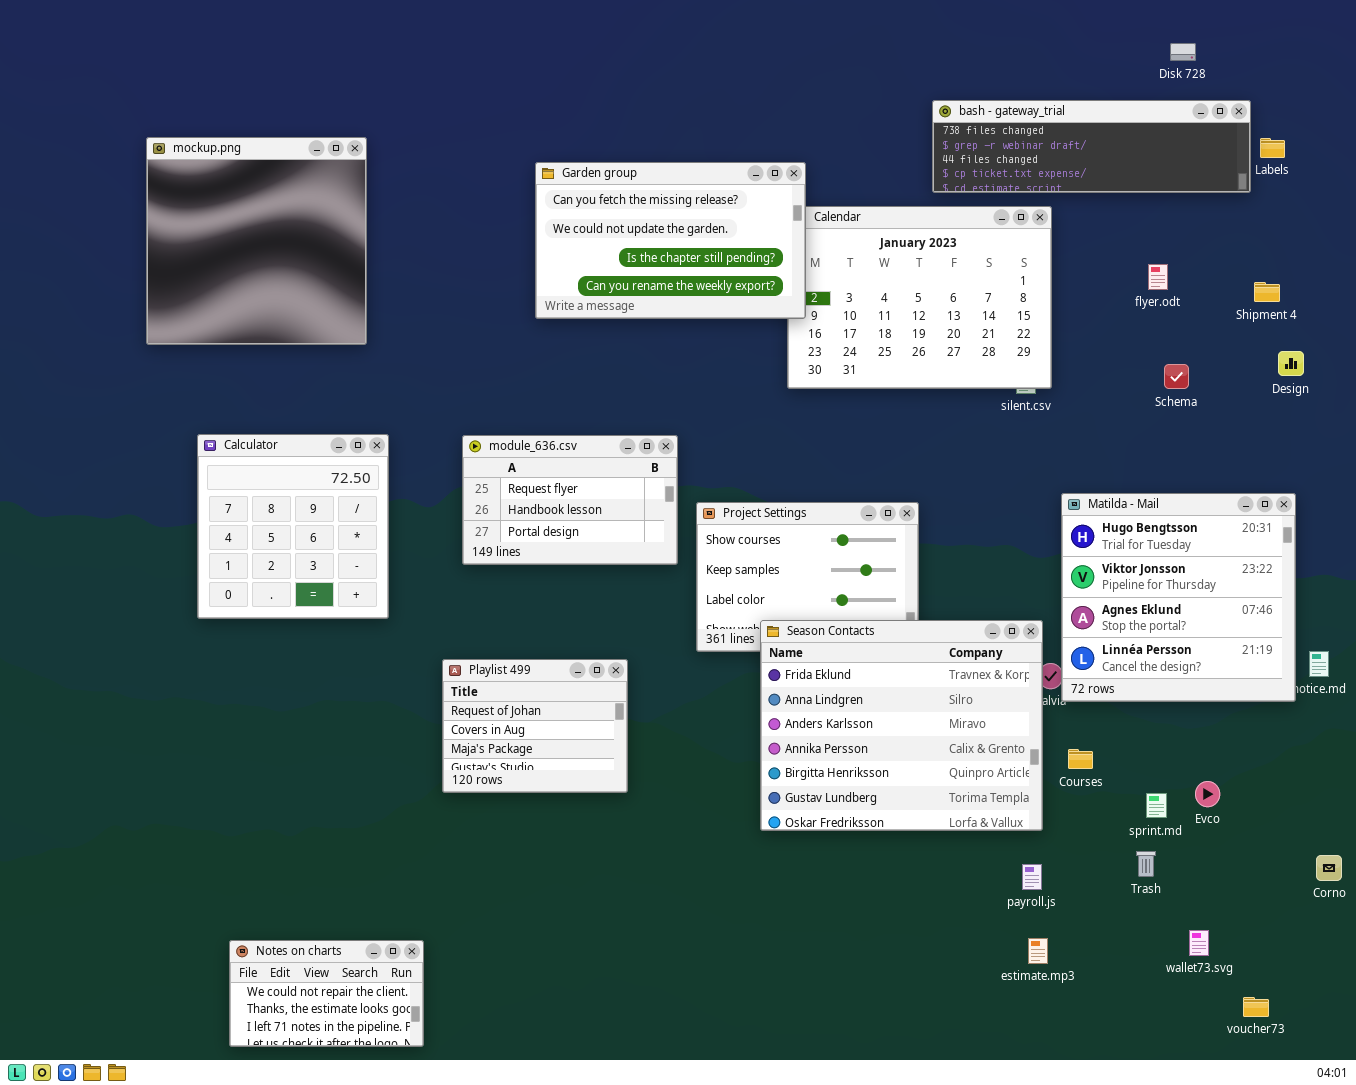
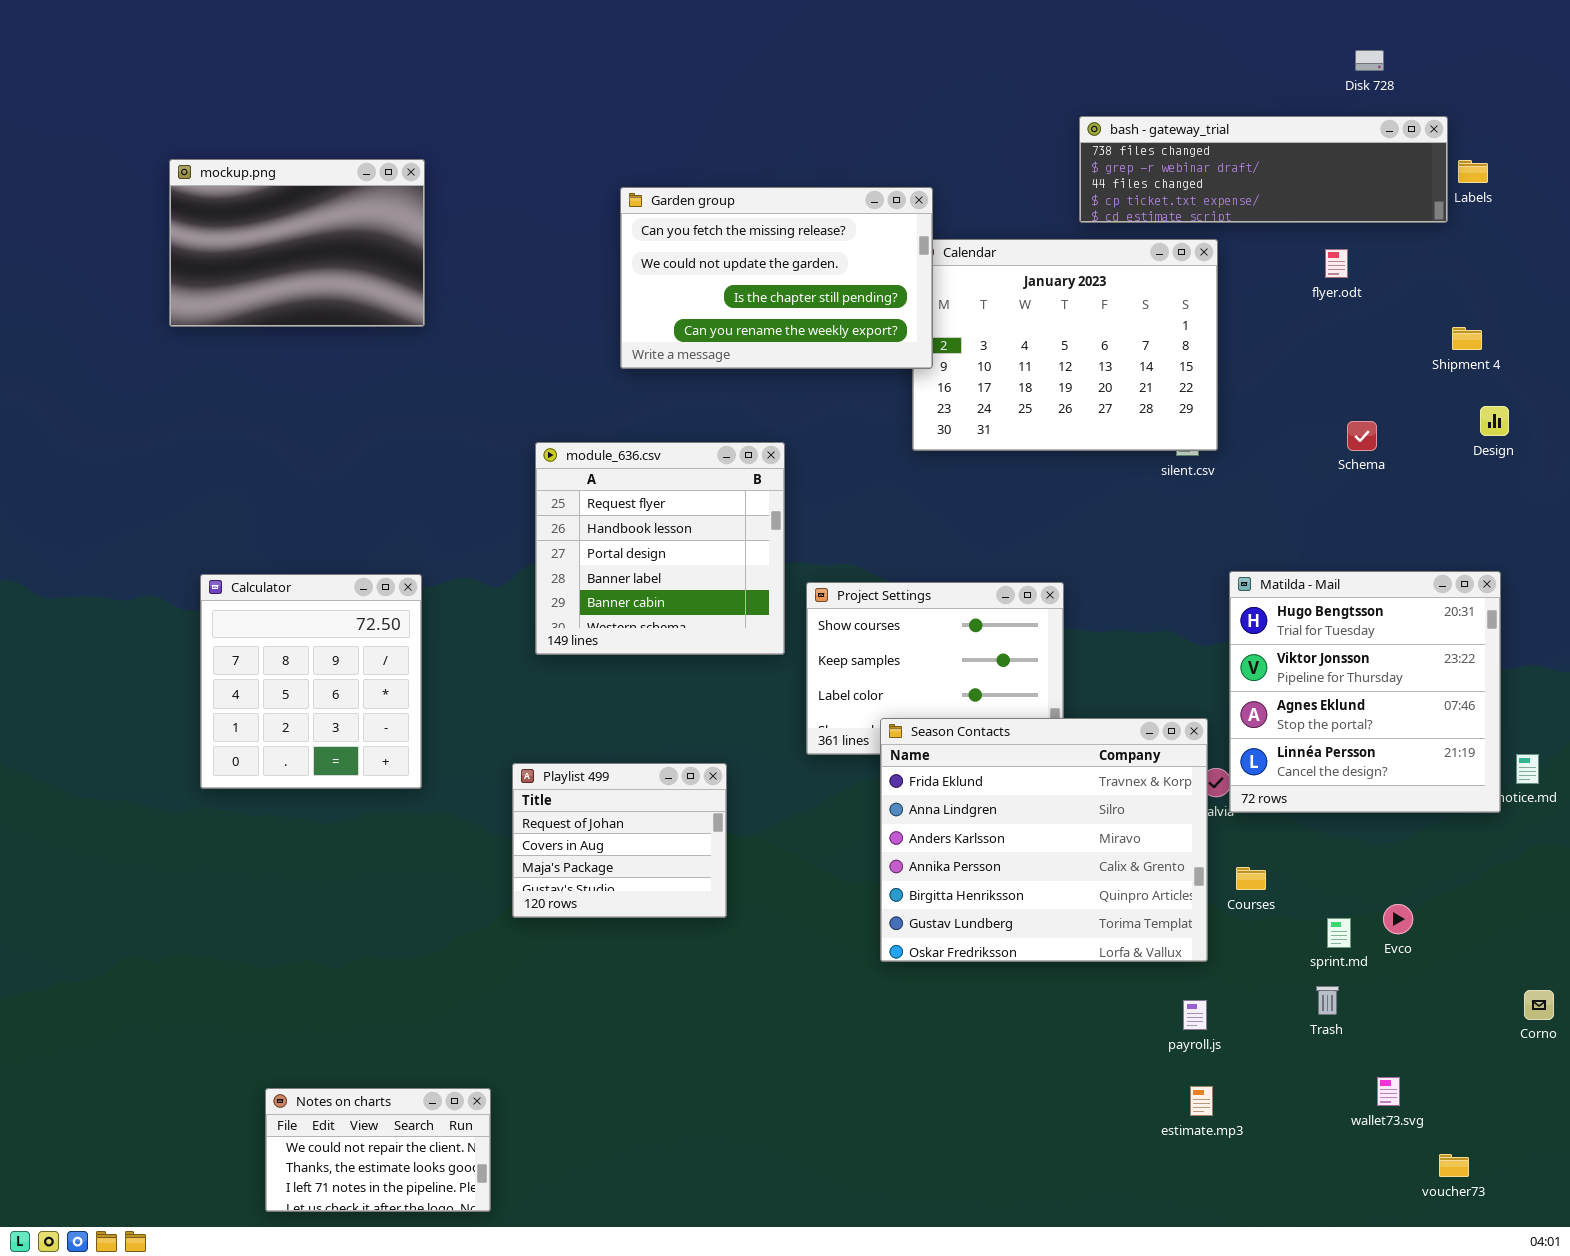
mockup.png: [146,137,367,345] -> [169,159,425,327], resized
flyer.odt: [1148,264,1168,290] -> [1325,249,1348,278], moved
Calculator: [197,434,389,619] -> [200,574,422,789], moved
module_636.csv: [462,435,678,565] -> [535,442,785,655], resized

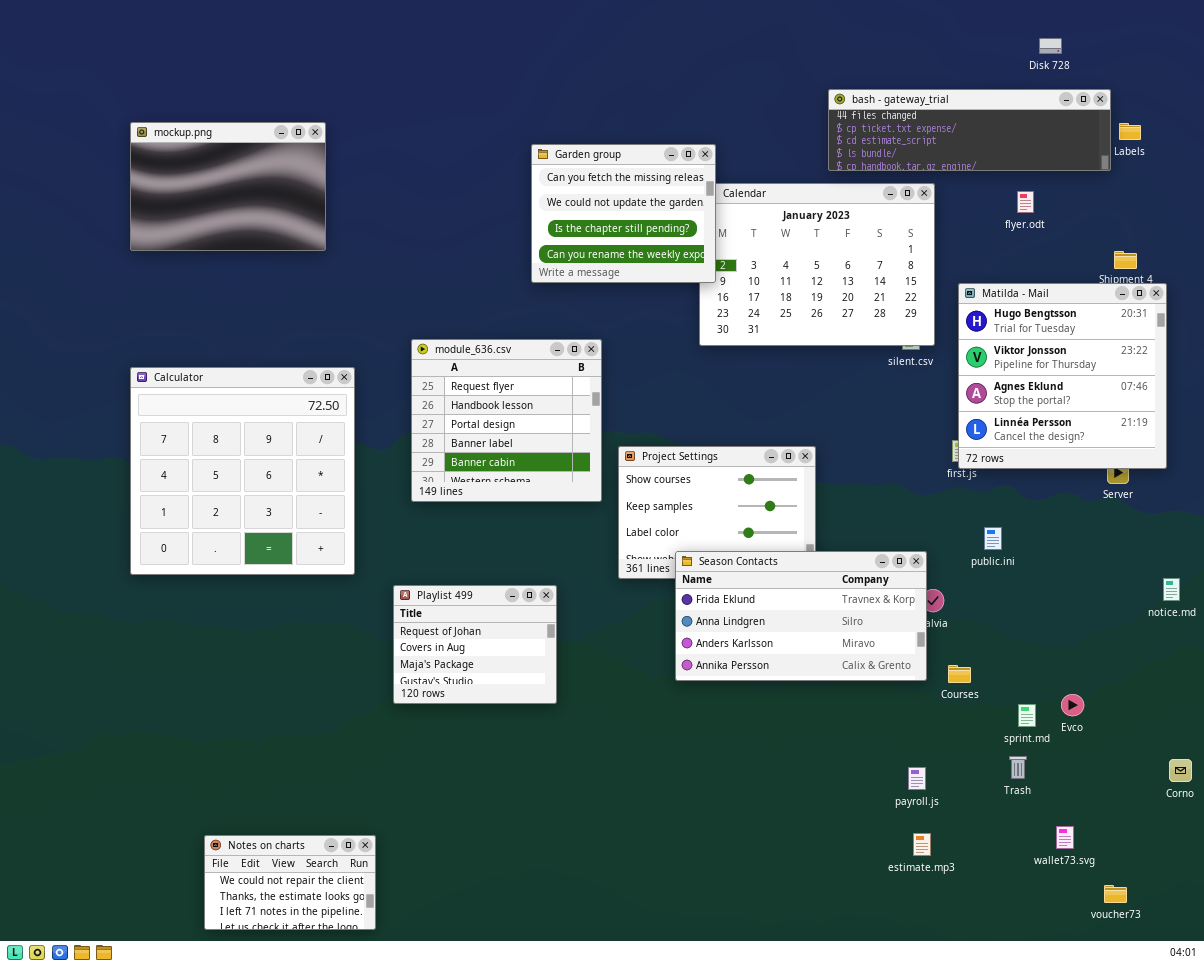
bash - gateway_trial: [1079,116,1448,223] -> [828,89,1111,171], scrolled down 2 rows
Garden group: [620,187,933,369] -> [531,144,716,283], resized
Matilda - Mail: [1229,571,1501,813] -> [958,283,1167,469], moved
Calculator: [200,574,422,789] -> [130,367,355,575], moved, resized
Season Contacts: [880,718,1208,962] -> [675,551,927,681], resized

